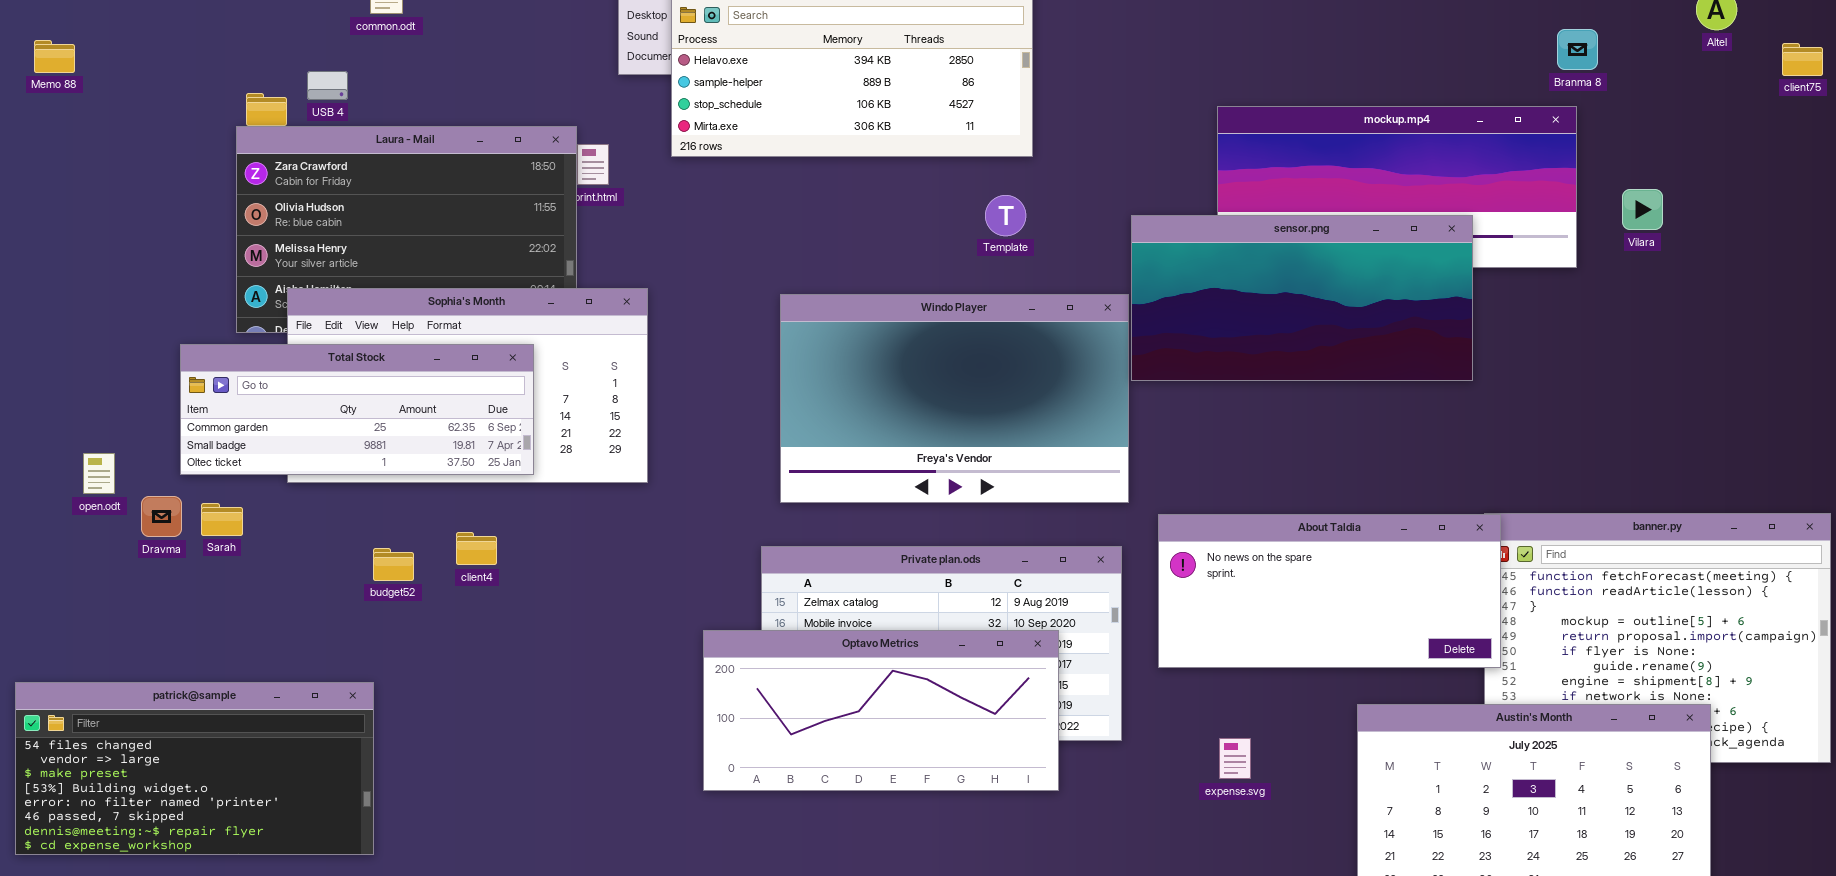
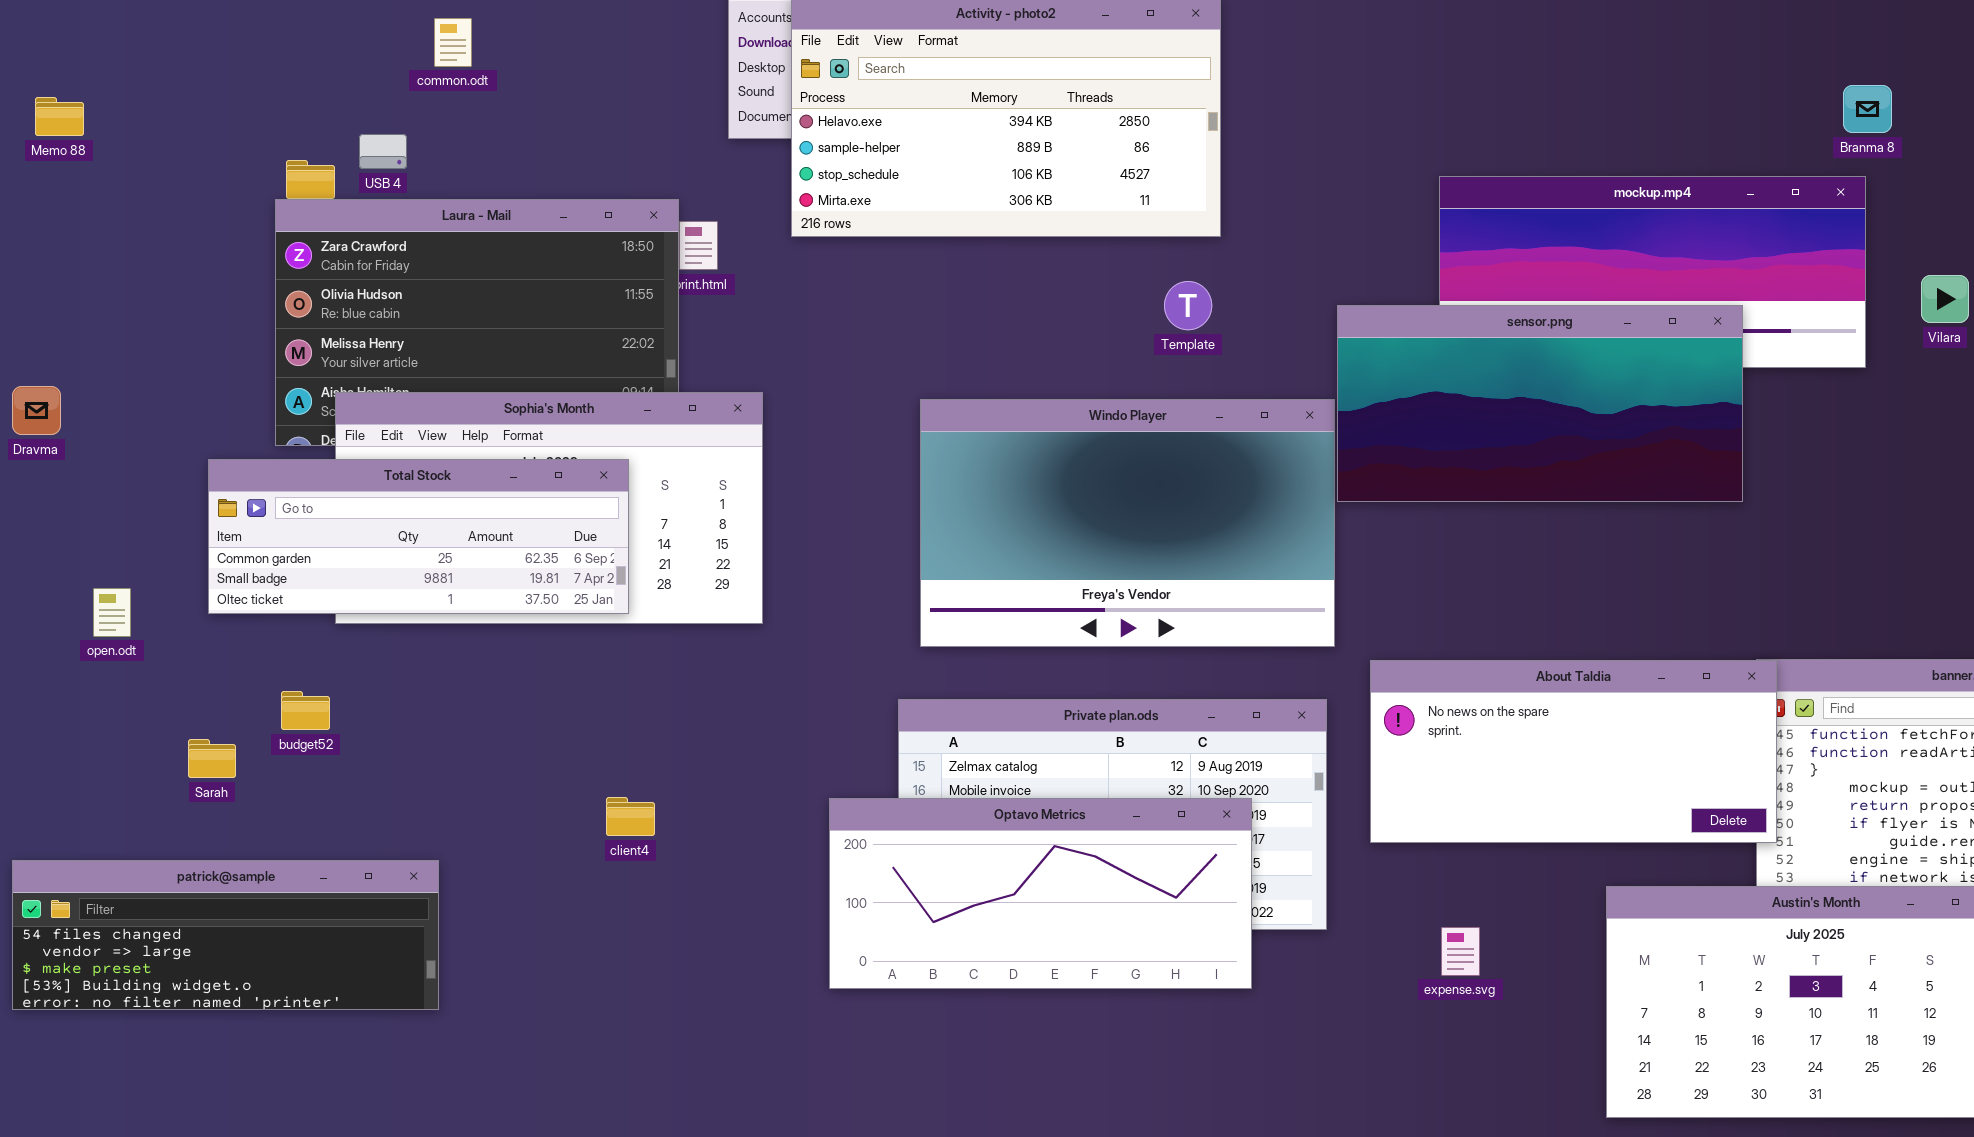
Dravma: [141,496,182,537] -> [12,386,61,435], moved
Sarah: [201,503,243,536] -> [188,739,236,778], moved
client4: [456,532,497,565] -> [606,797,655,836], moved
budget52: [373,548,414,581] -> [281,691,330,730], moved
patrick@sample: [15,682,374,855] -> [12,860,439,1010], resized

